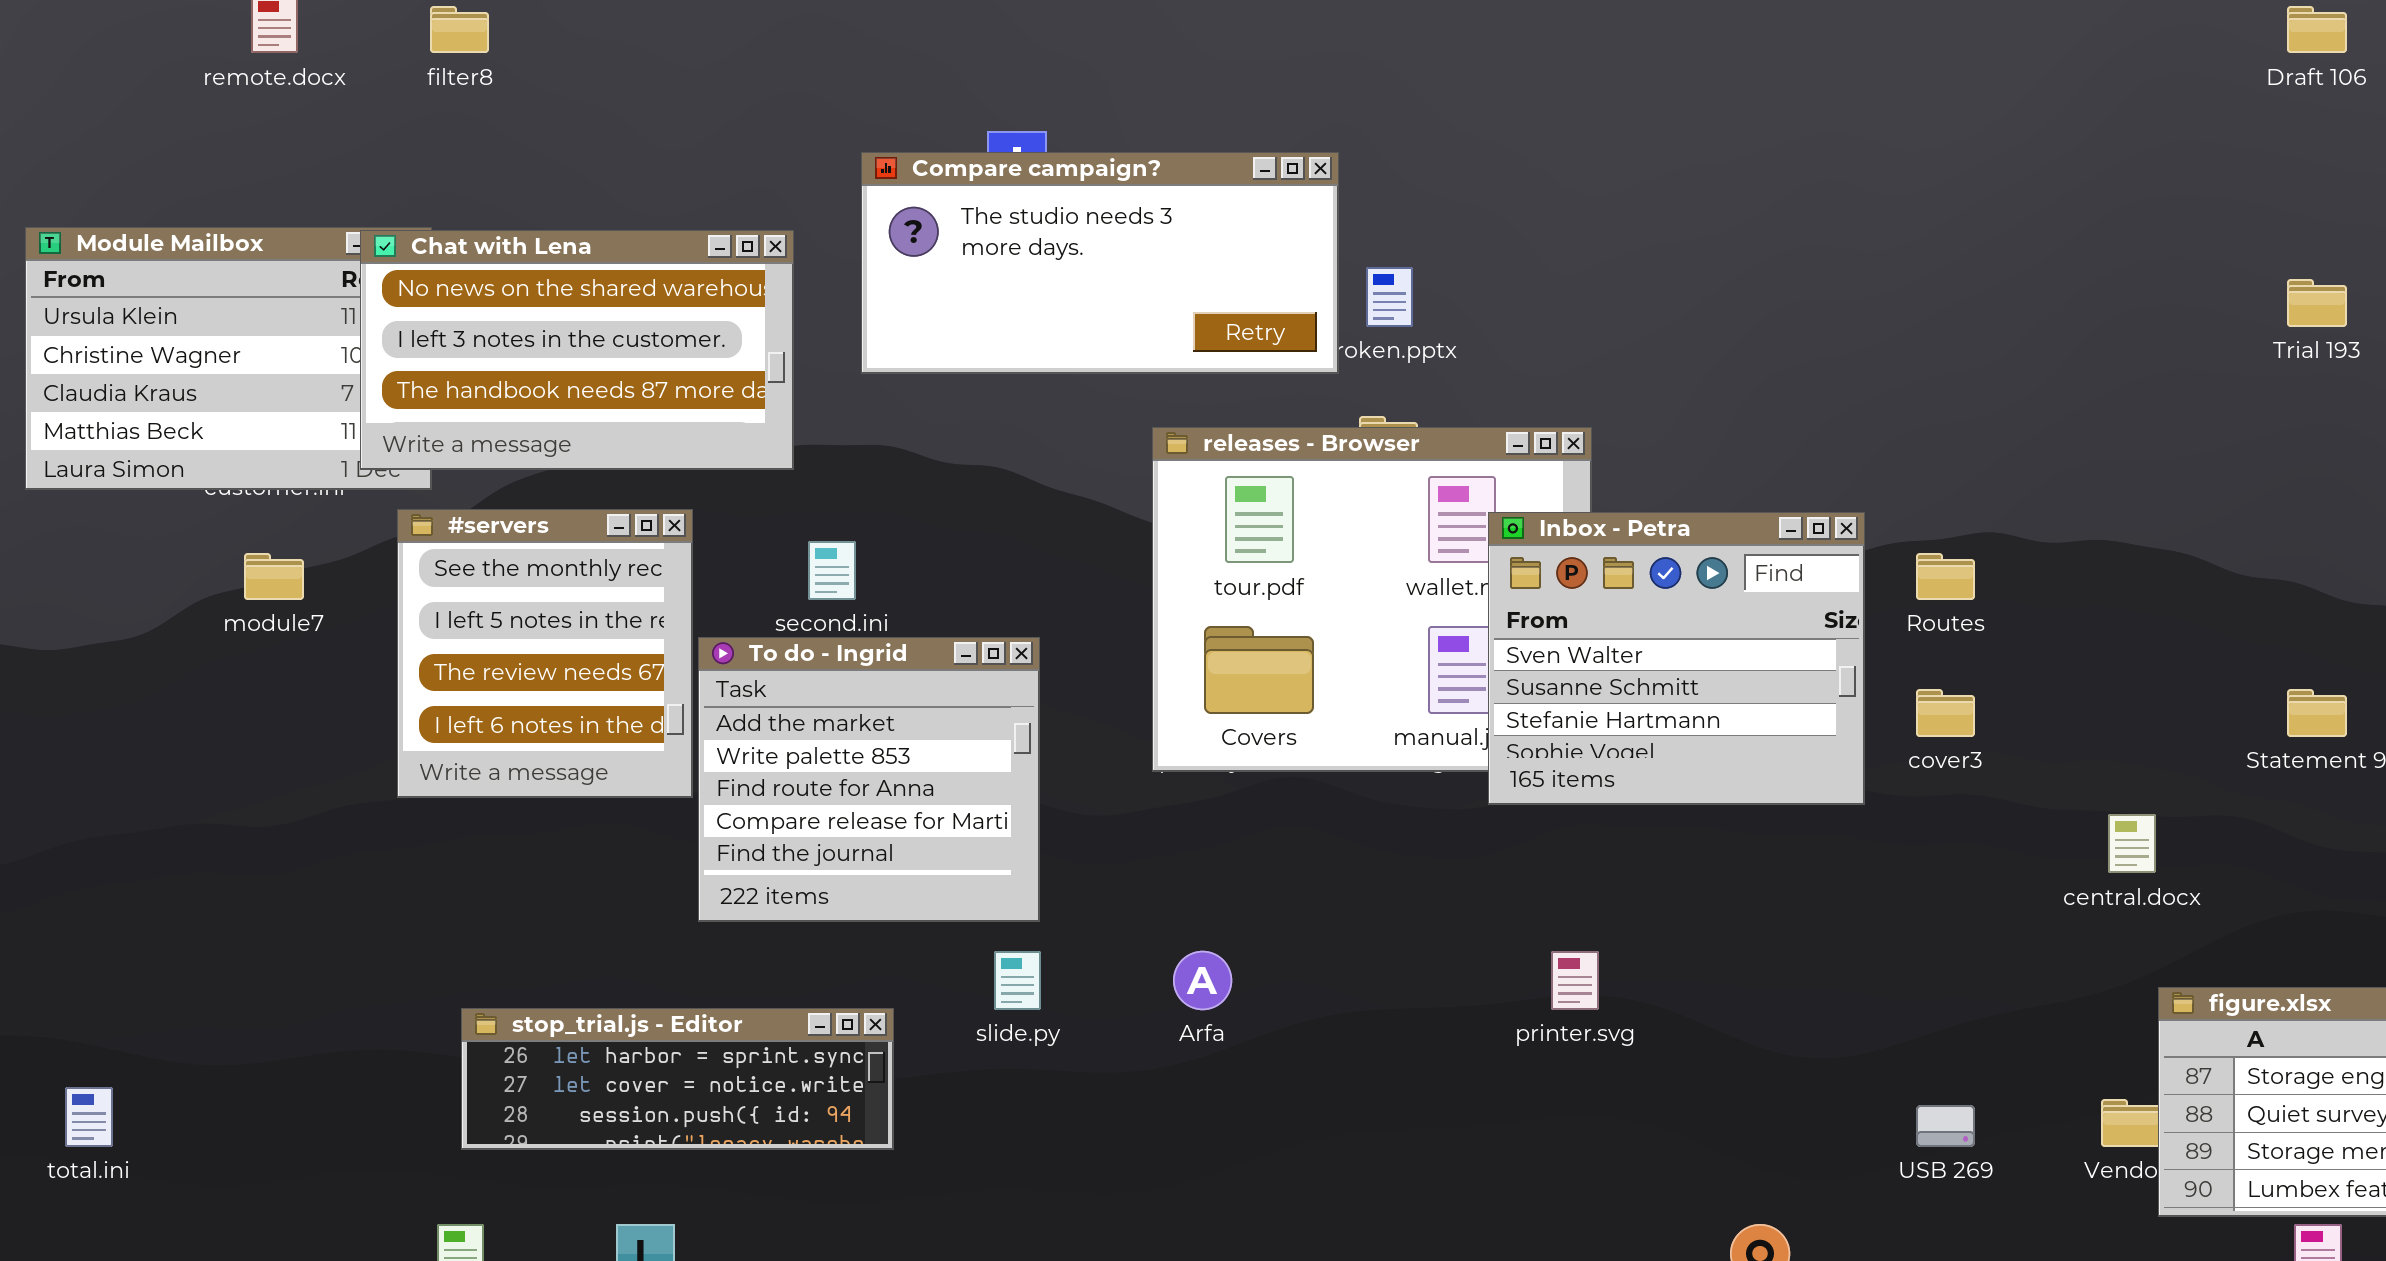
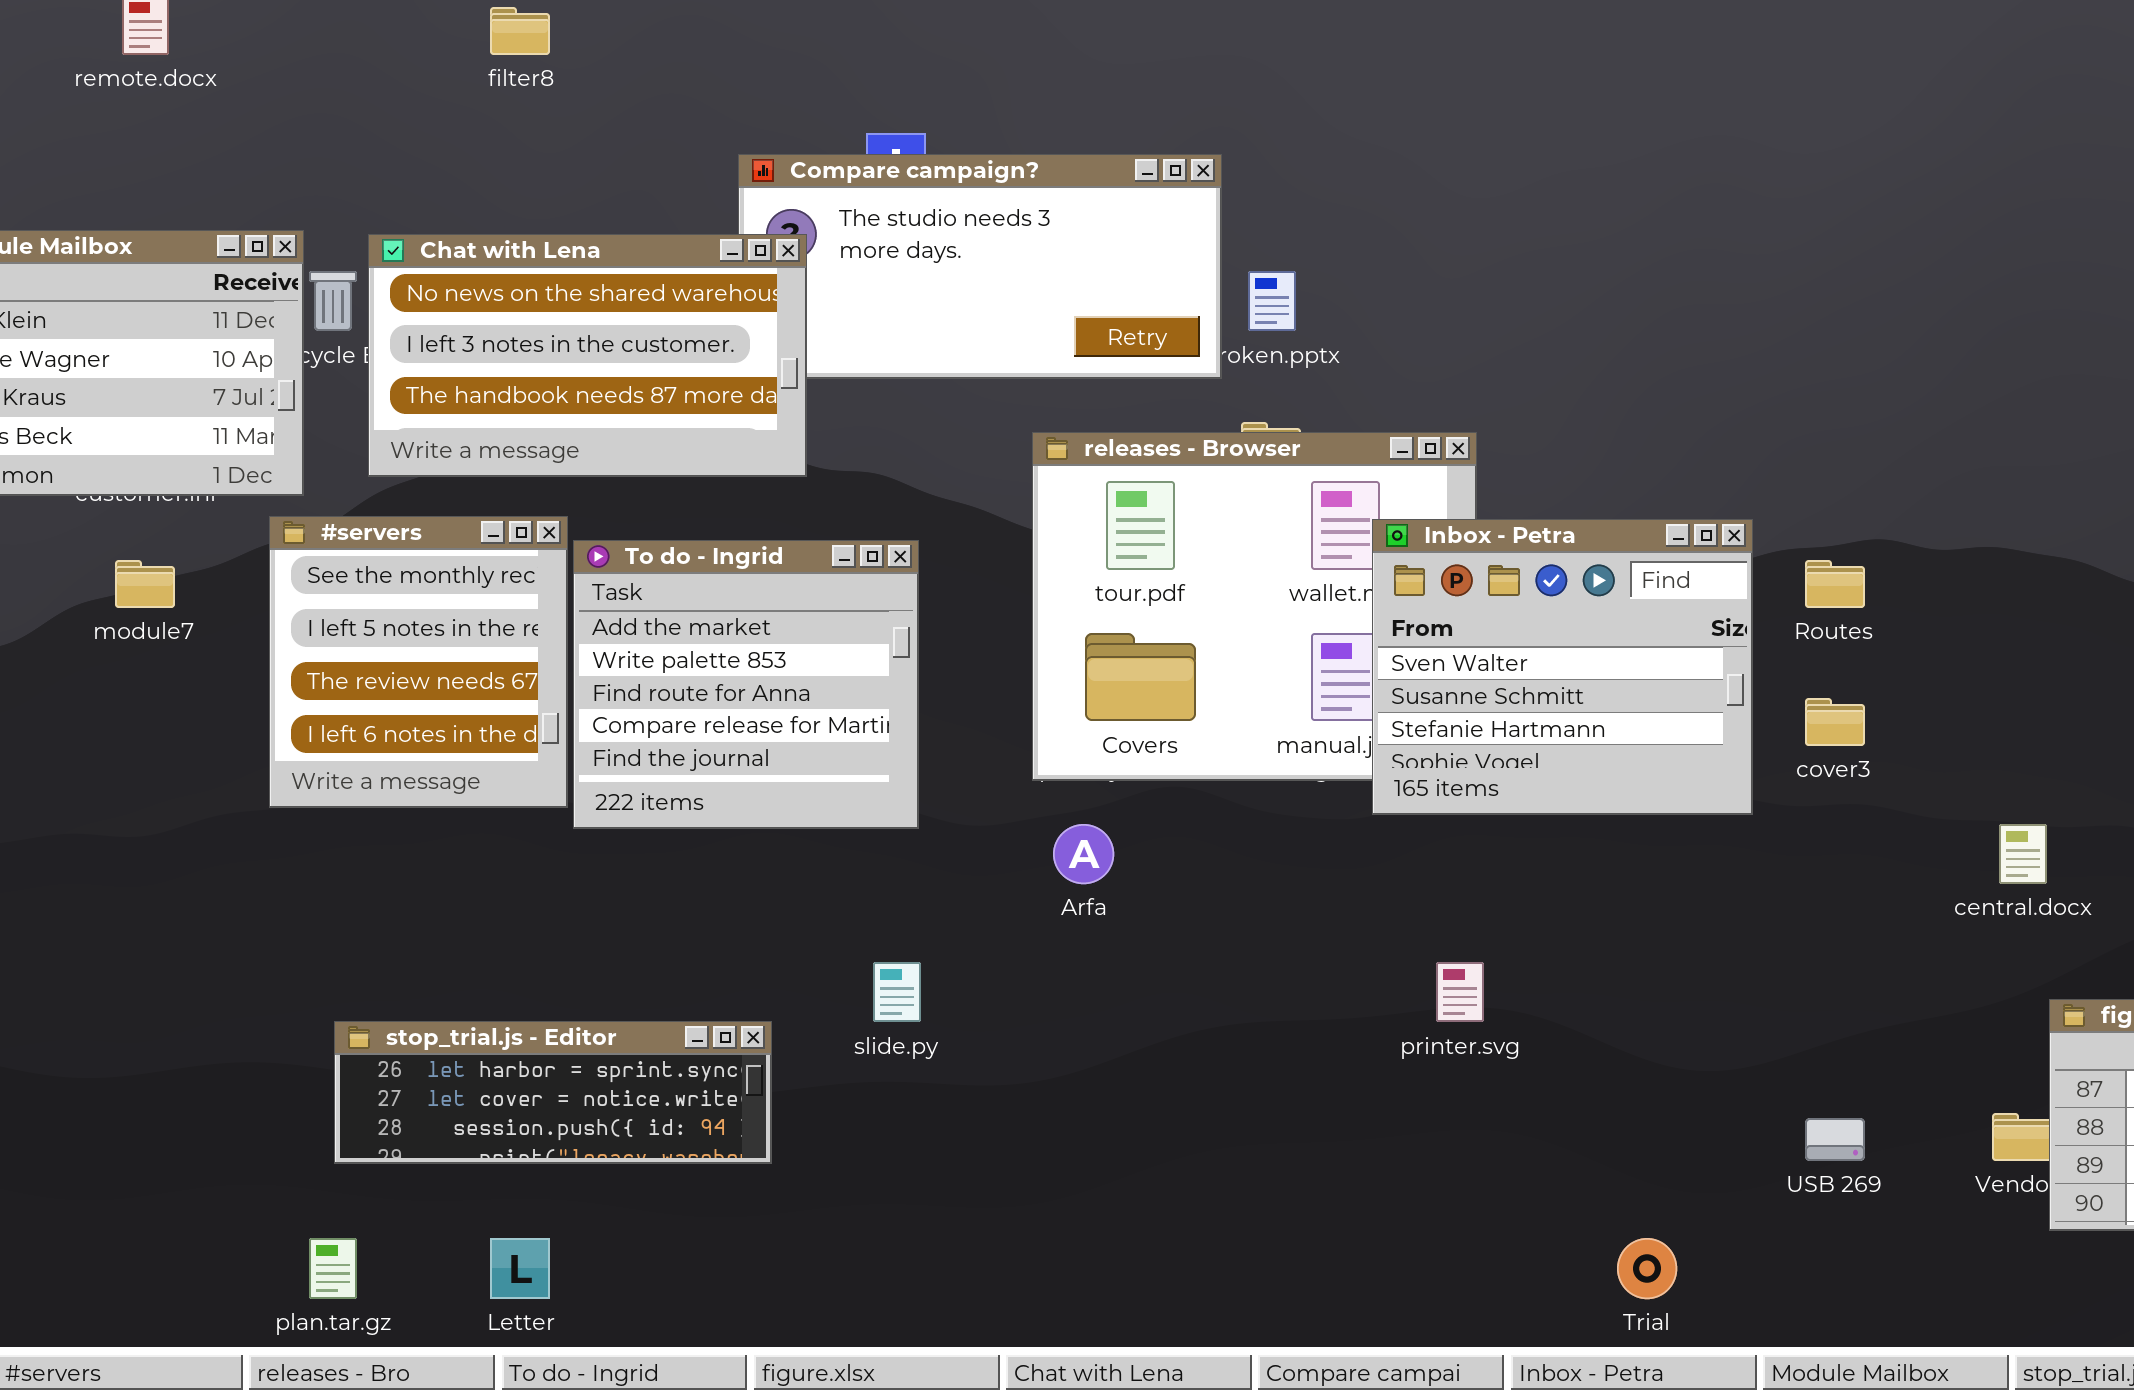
filter8: [430,6,489,53] -> [490,7,550,55], moved
Chat with Lena: [360,230,794,470] -> [368,234,807,477], moved
To do - Ingrid: [698,637,1040,922] -> [573,540,919,829], moved
Arfa: [1173,951,1232,1010] -> [1053,824,1114,884], moved

